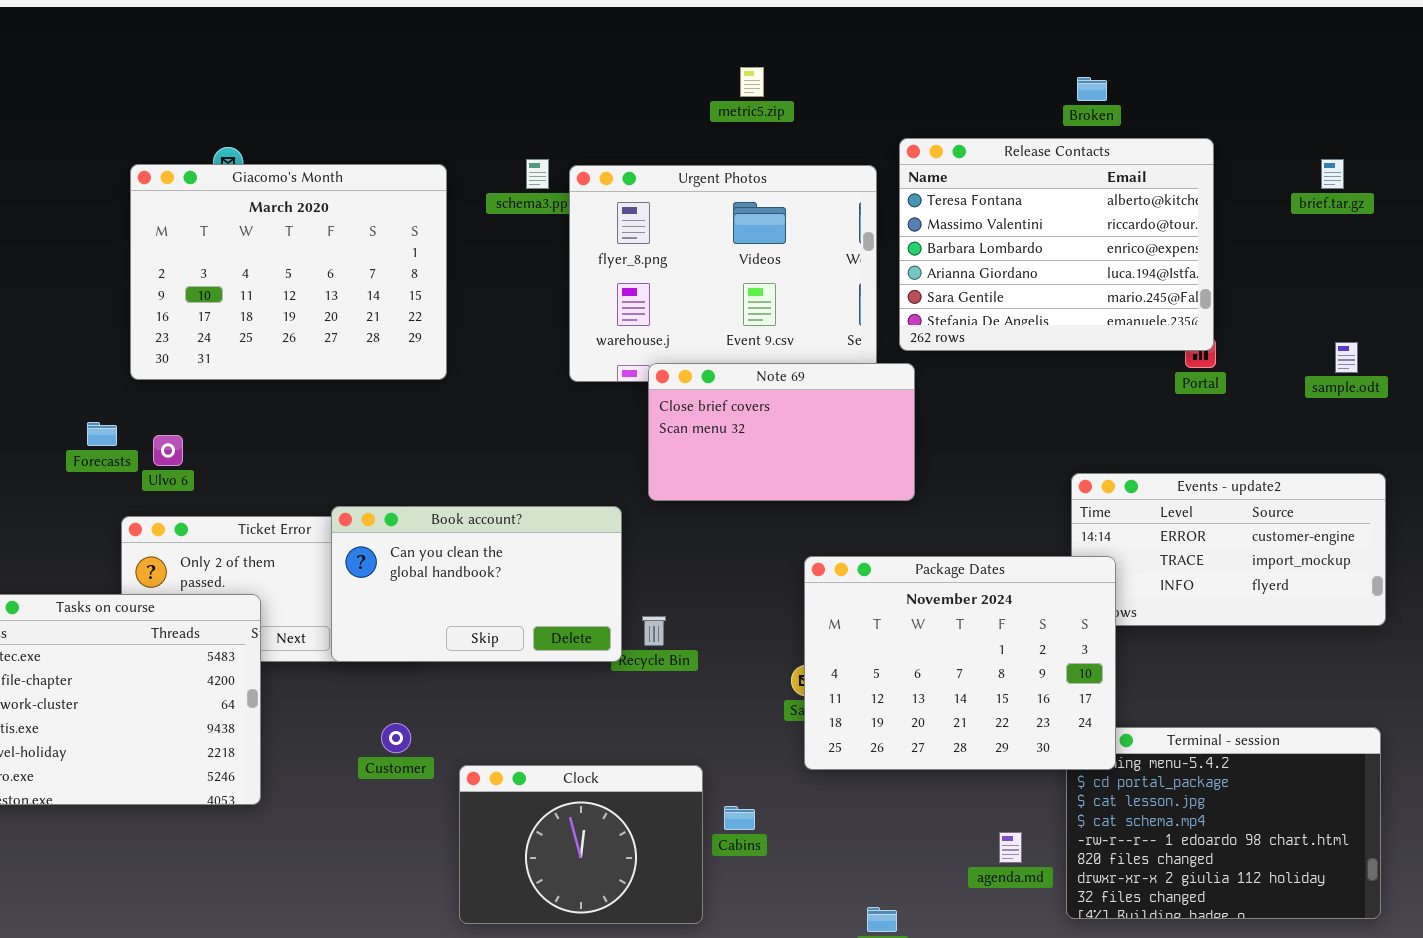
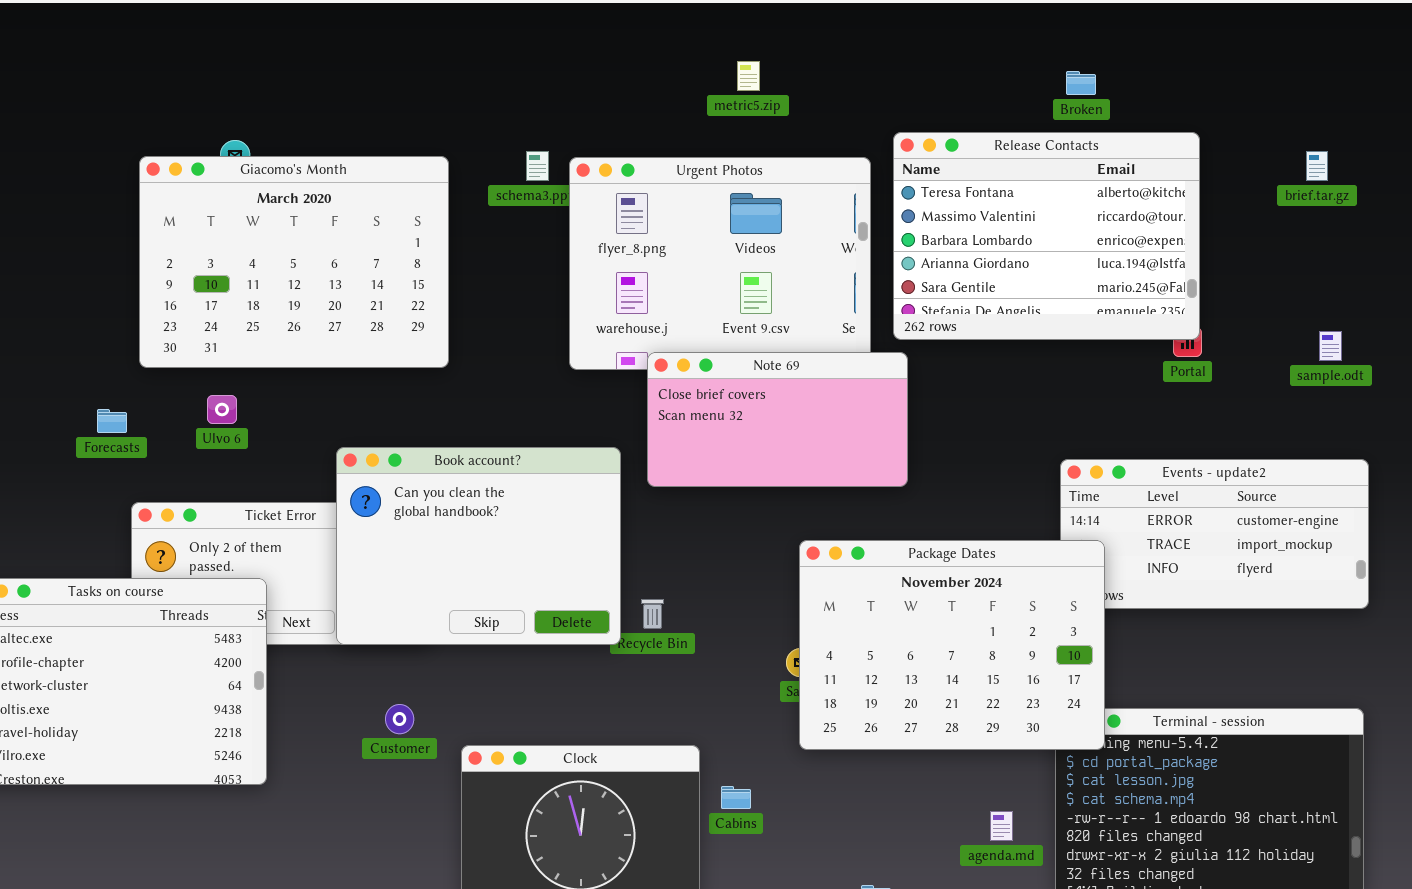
Ulvo 6: [153,435,183,466] -> [207,395,237,424], moved
Book account?: [331,506,622,662] -> [336,447,621,645], resized

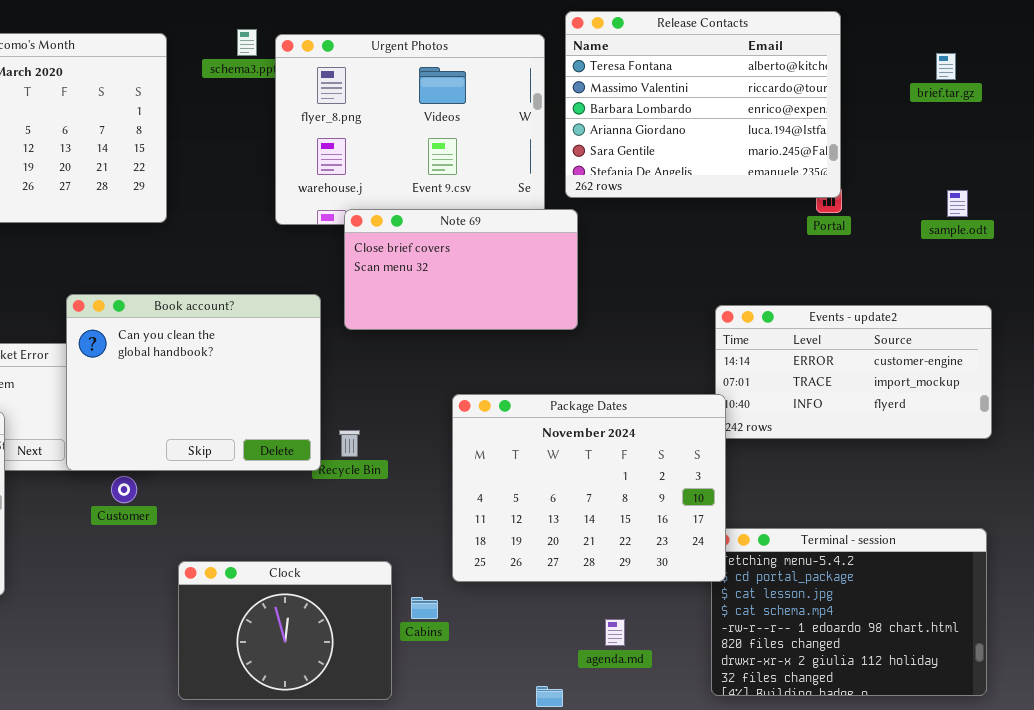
brief.tar.gz: [1306,151,1328,181] -> [936,53,956,80], moved
Package Dates: [799,540,1105,750] -> [452,394,726,582], moved
Customer: [385,704,414,734] -> [111,476,137,503], moved
agenda.md: [990,811,1013,841] -> [605,619,625,646], moved

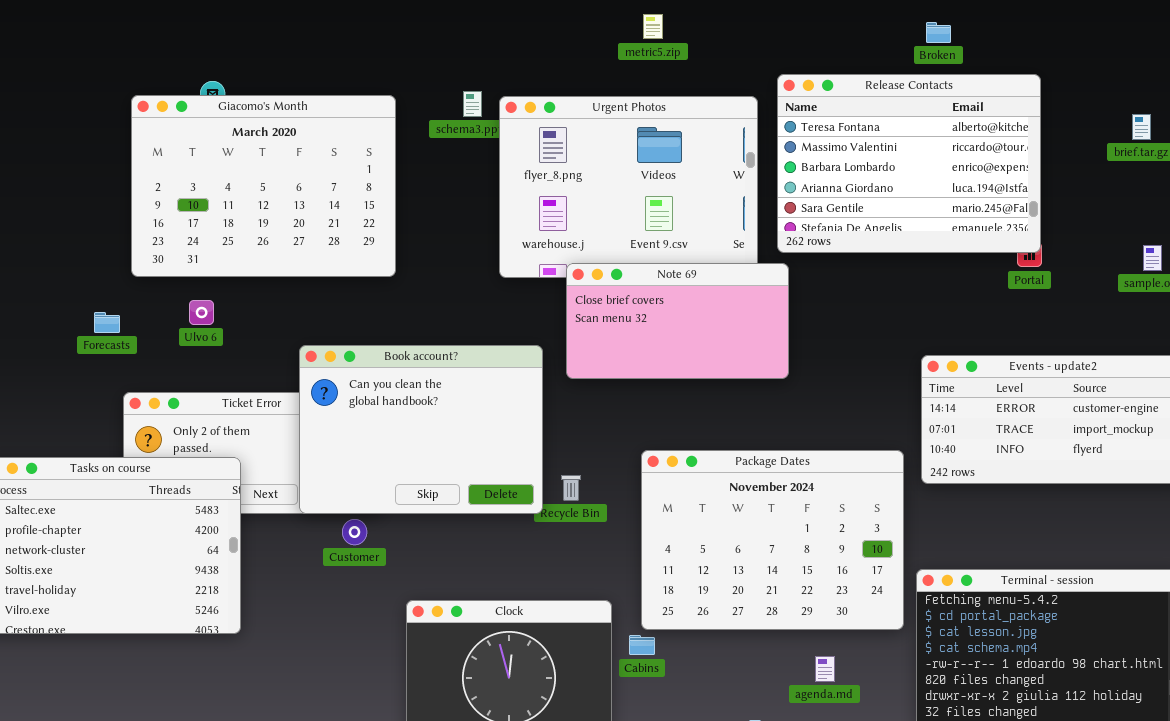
Package Dates: [452,394,726,582] -> [641,450,904,630], moved

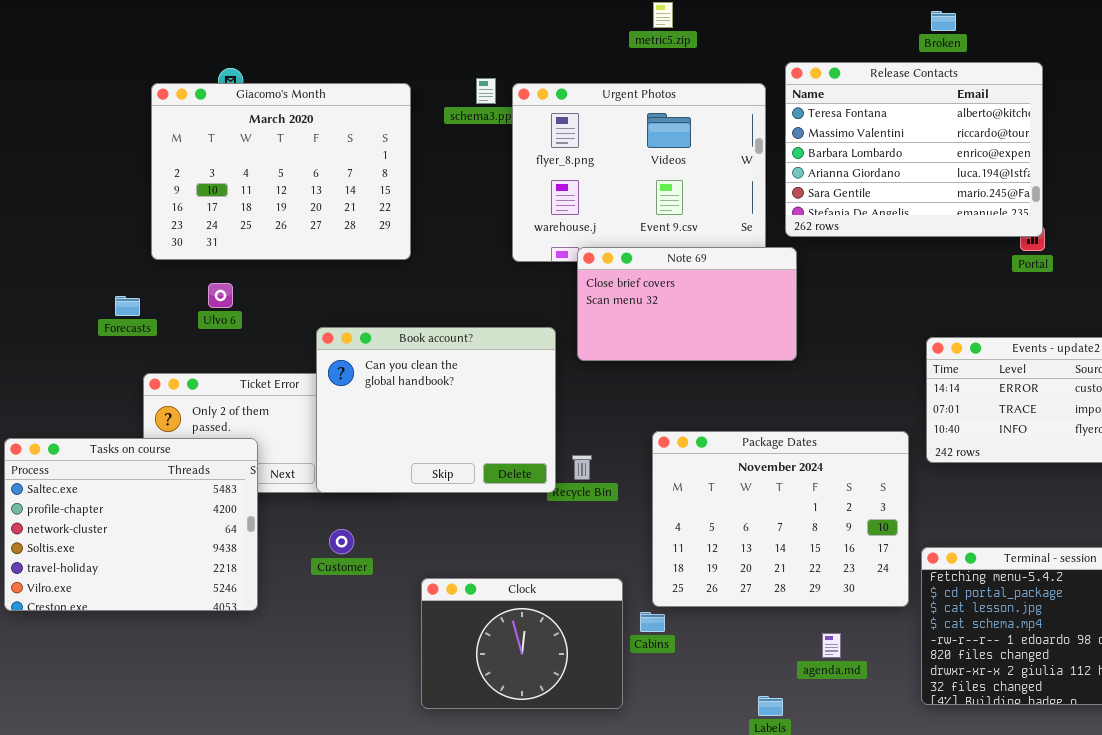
Customer: [342,519,367,545] -> [329,529,354,554], moved

